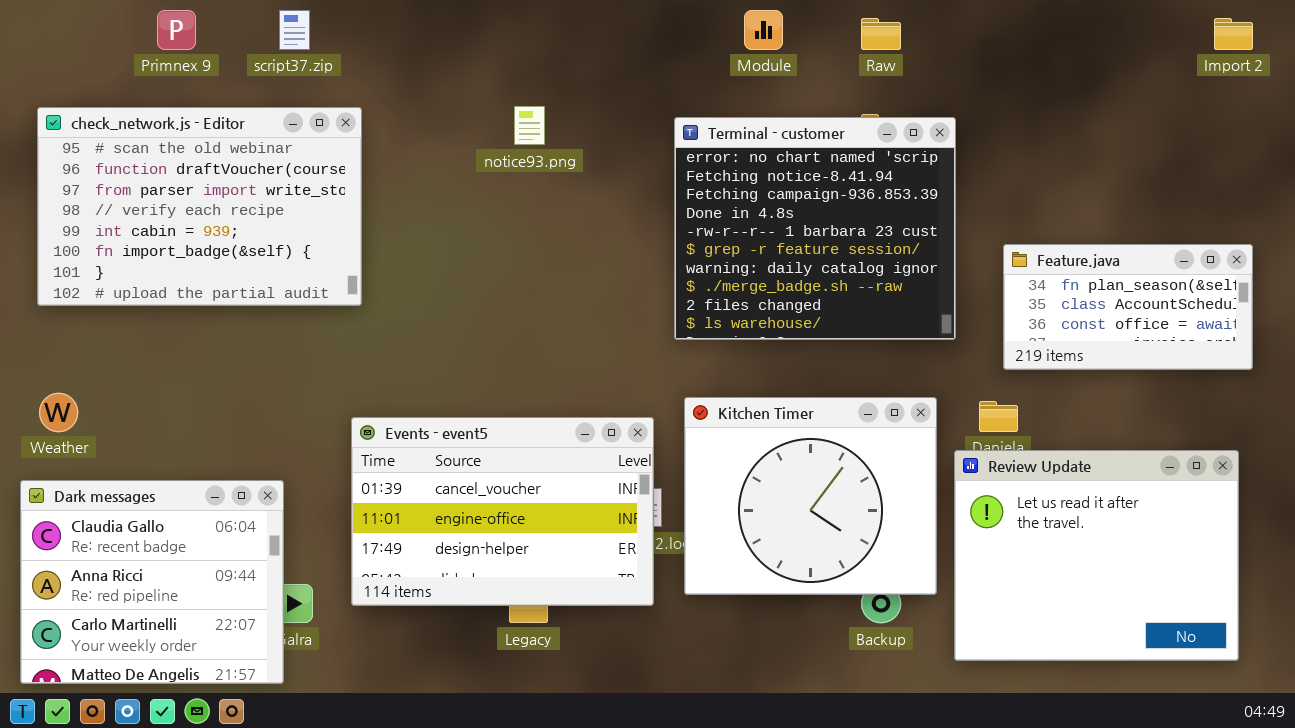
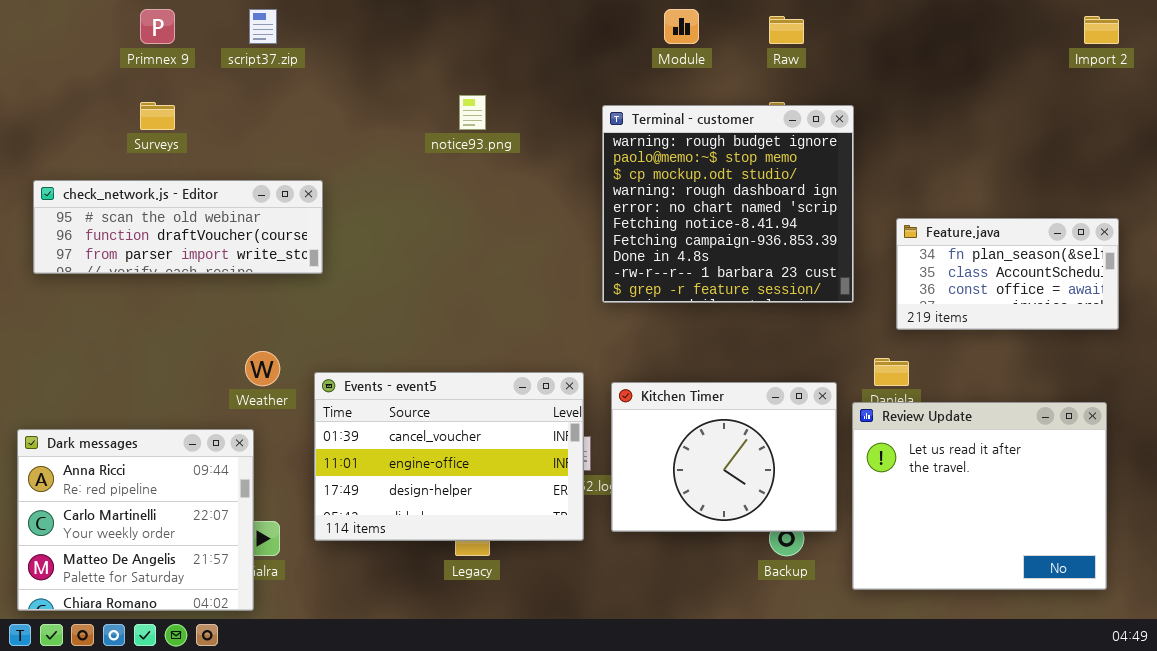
check_network.js - Editor: [37,107,362,306] -> [33,180,323,274], resized
Terminal - customer: [674,117,956,340] -> [602,105,854,303], scrolled up 4 rows
Weather: [39,393,78,432] -> [245,351,280,386], moved
Kitchen Timer: [684,397,937,595] -> [611,382,837,532], resized
Dark messages: [20,480,284,684] -> [17,429,254,611], scrolled down 1 row

